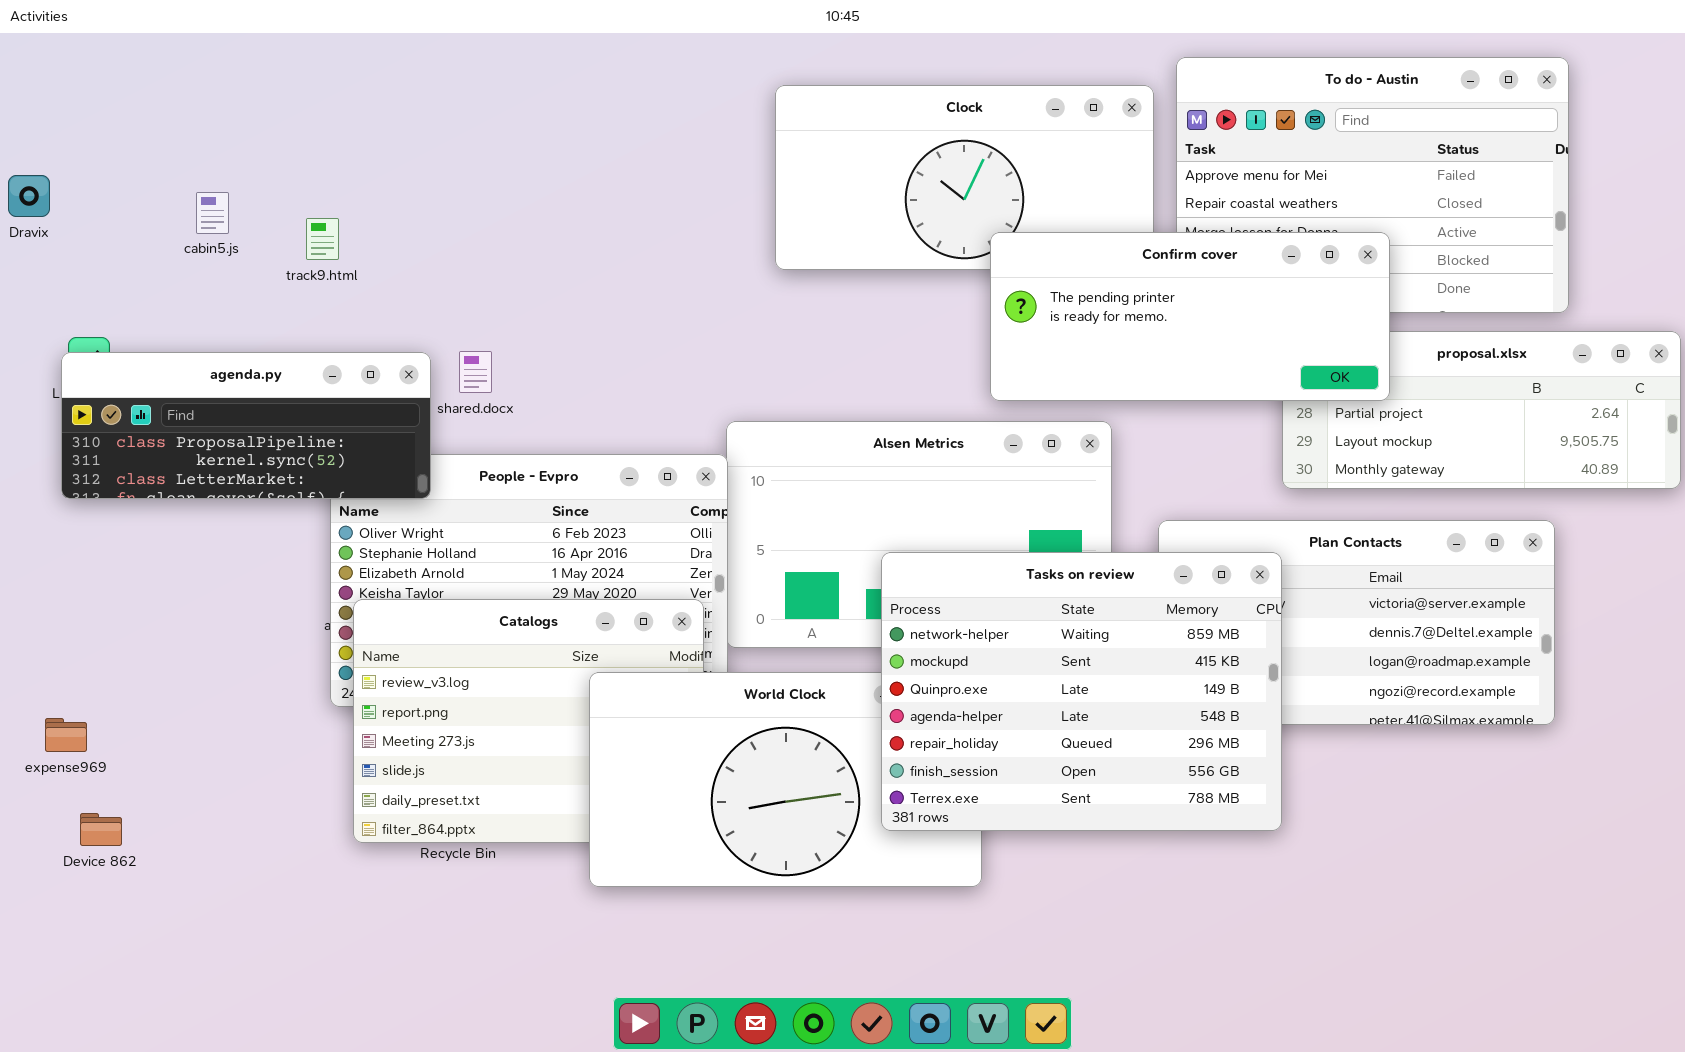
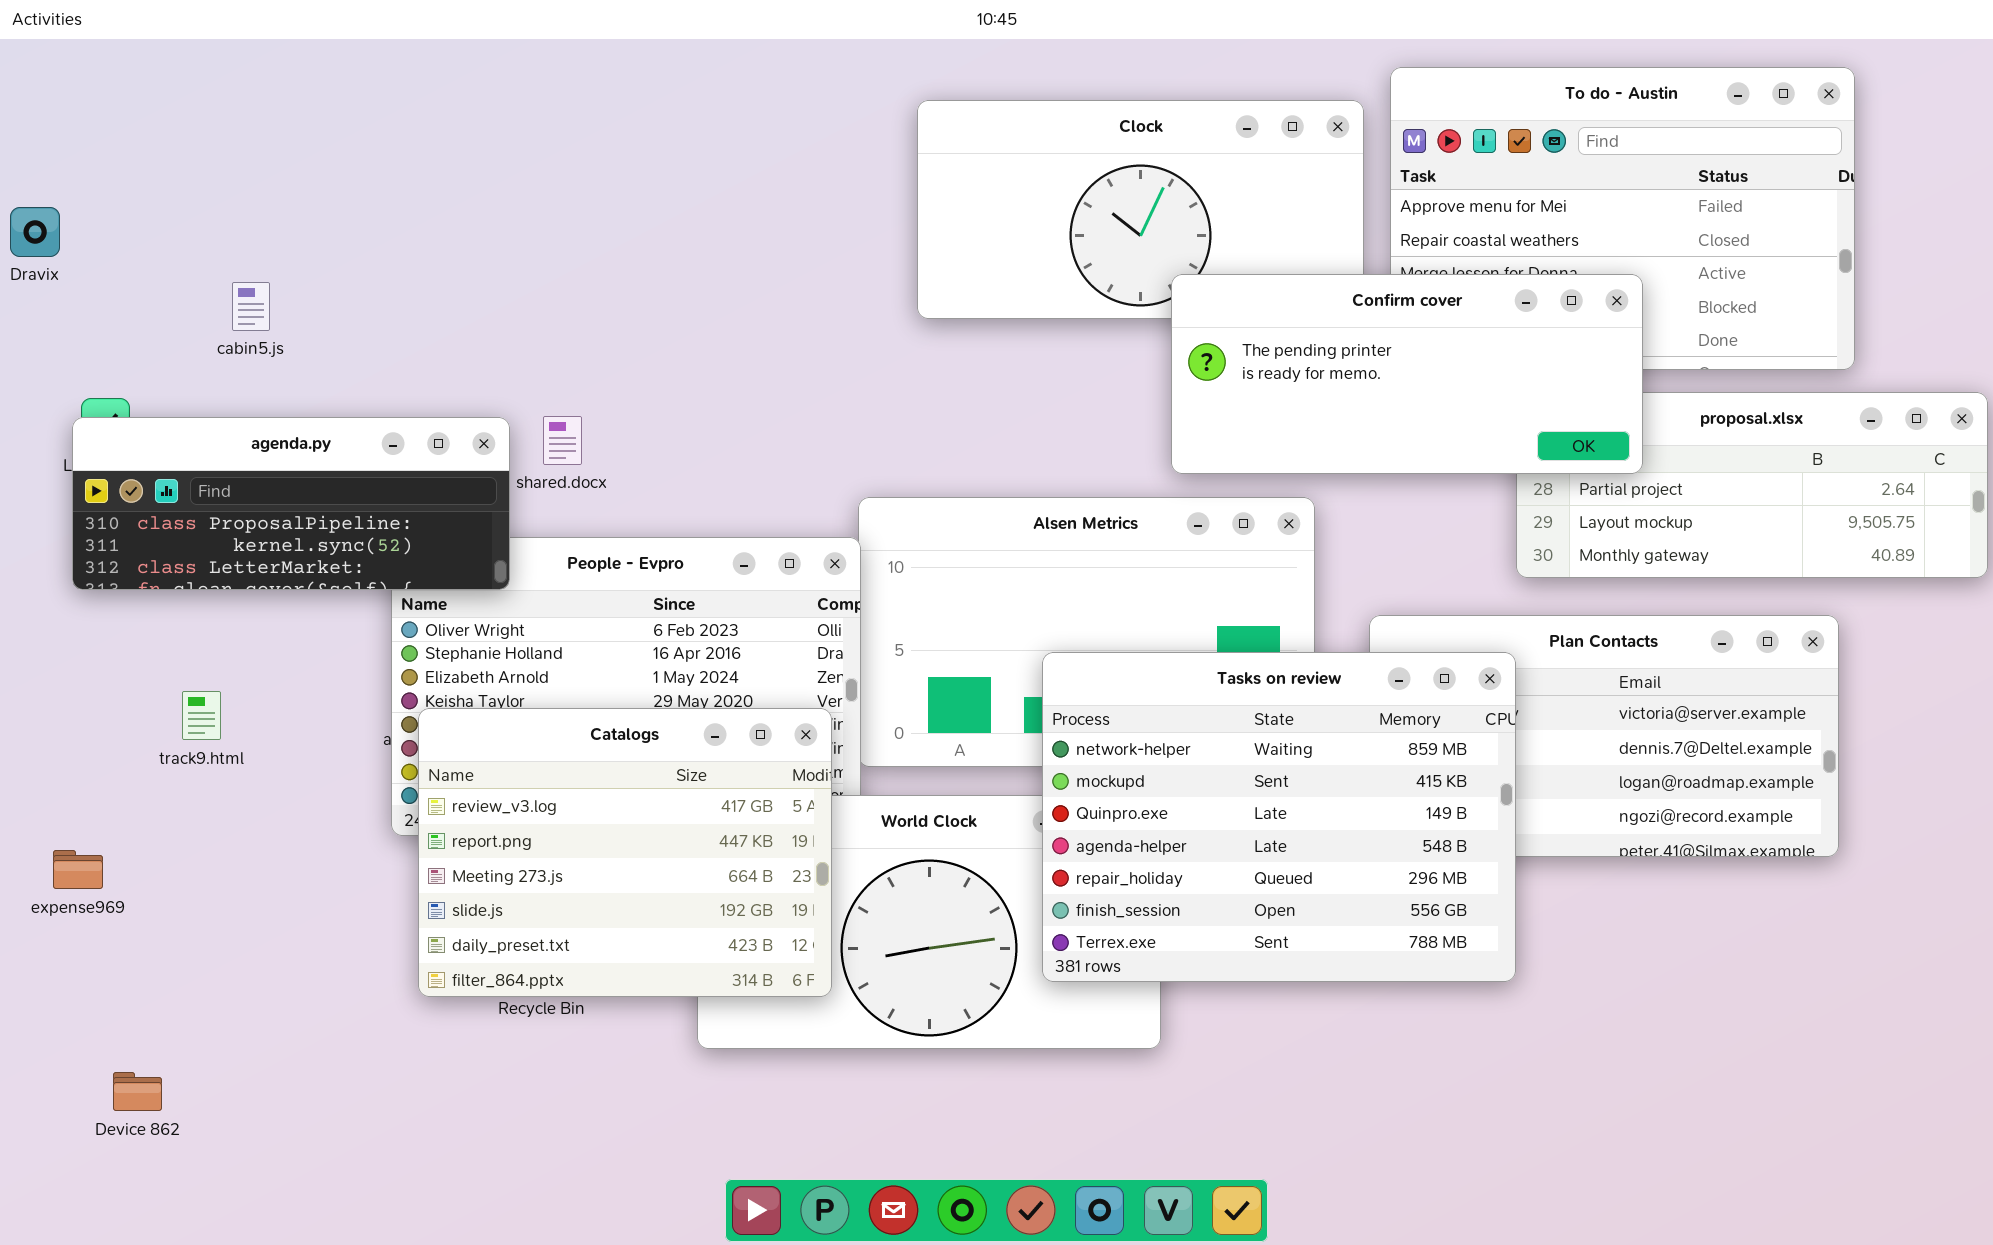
cabin5.js: [196,192,229,234] -> [232,282,270,331], moved
track9.html: [306,218,339,260] -> [182,691,221,740], moved
Catalogs: [353,599,704,843] -> [418,708,832,997], raised
Device 862: [80,813,122,846] -> [113,1072,162,1111], moved

